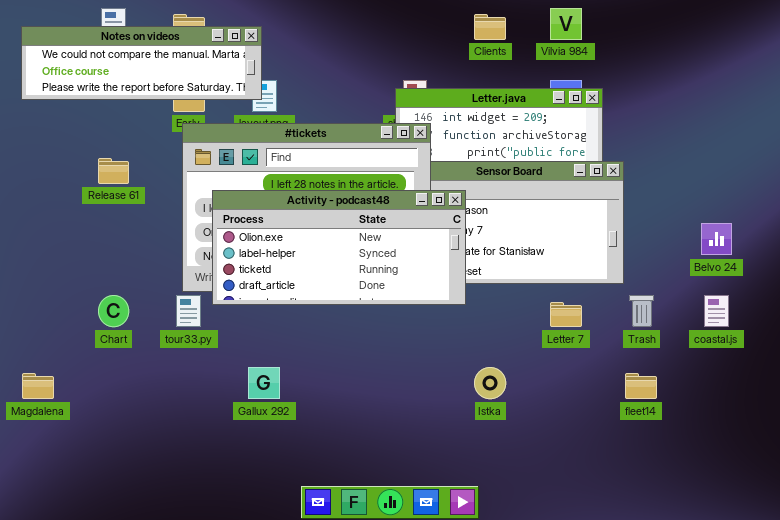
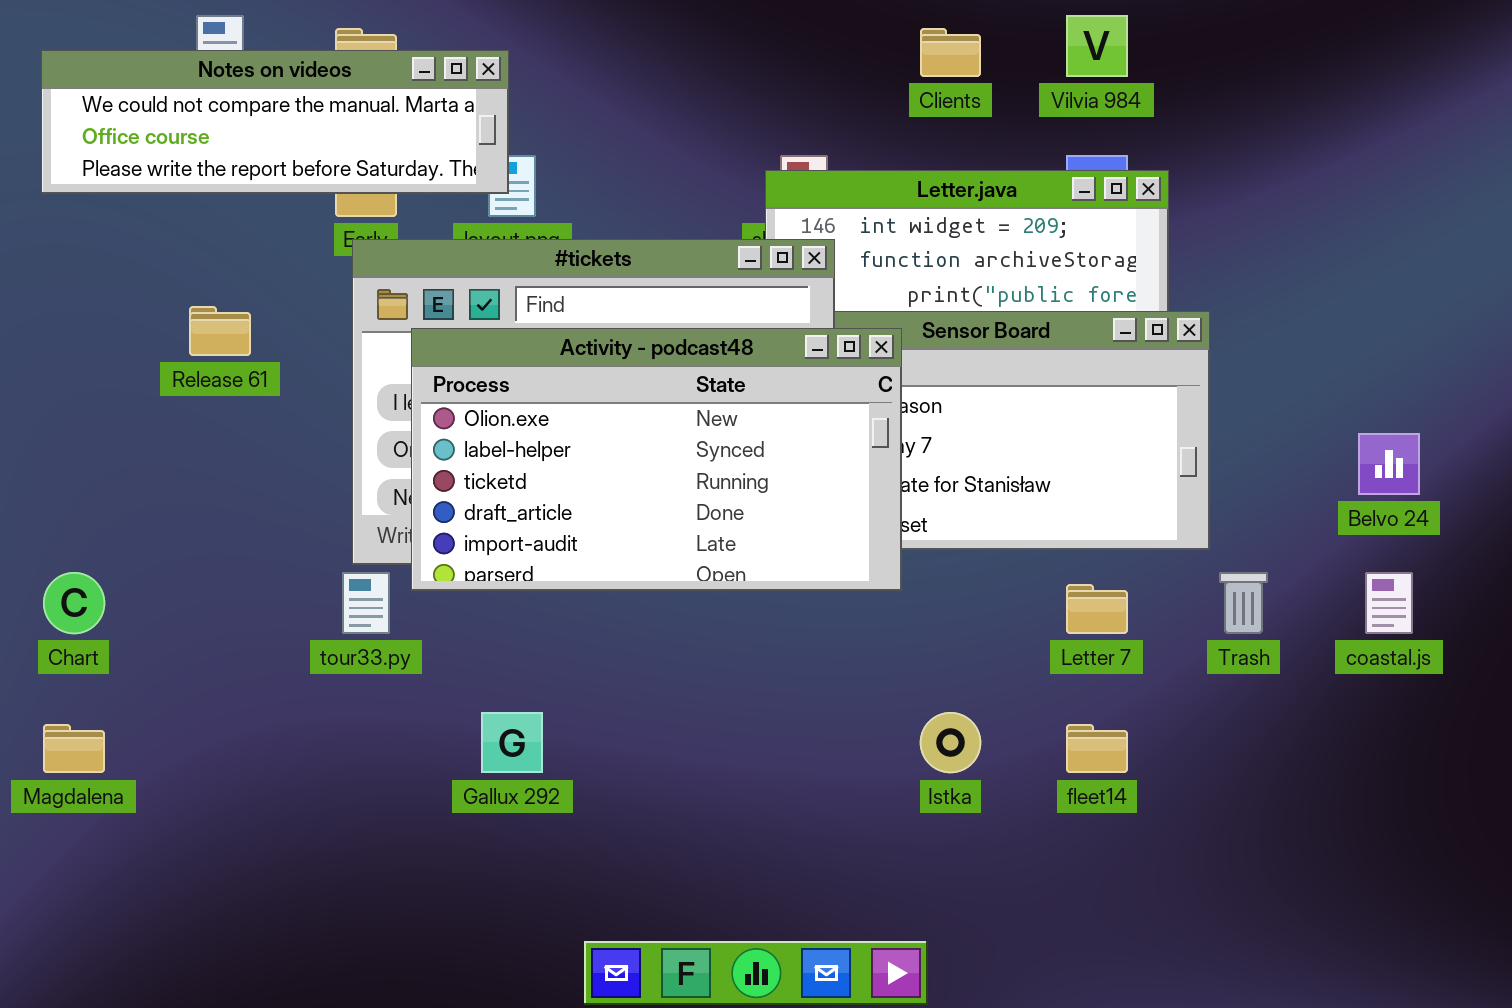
Activity - podcast48: [212,190,466,305] -> [411,328,902,591], resized
Chart: [98,295,129,327] -> [43,572,105,634], moved
fleet14: [625,373,657,399] -> [1066,724,1128,773], moved

